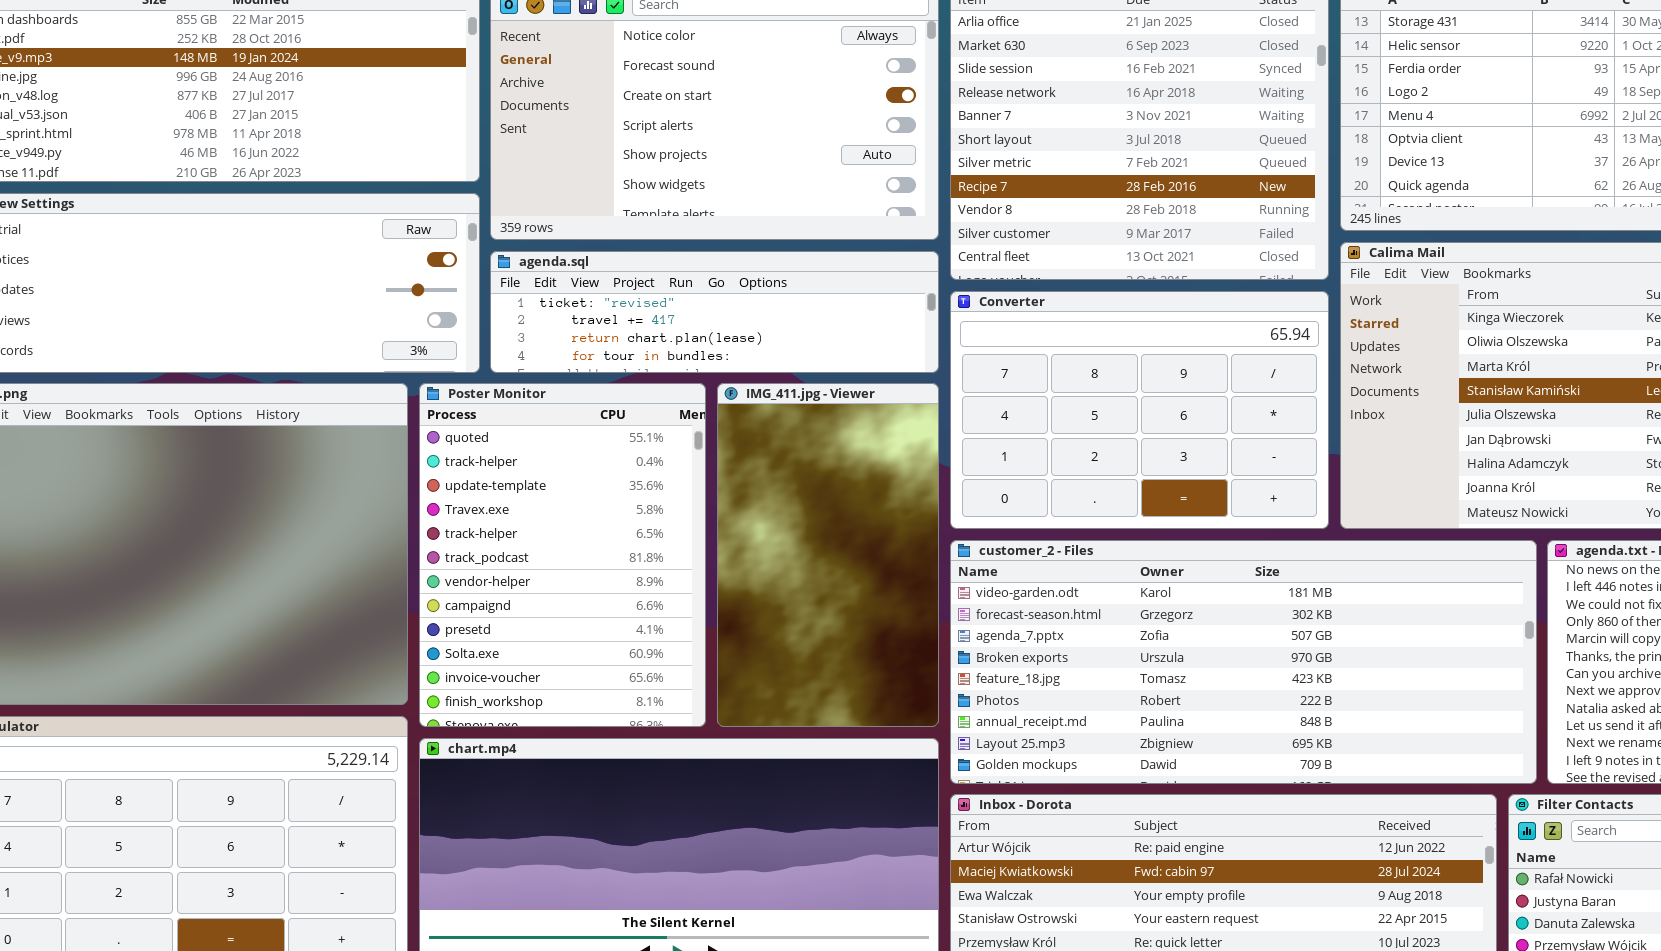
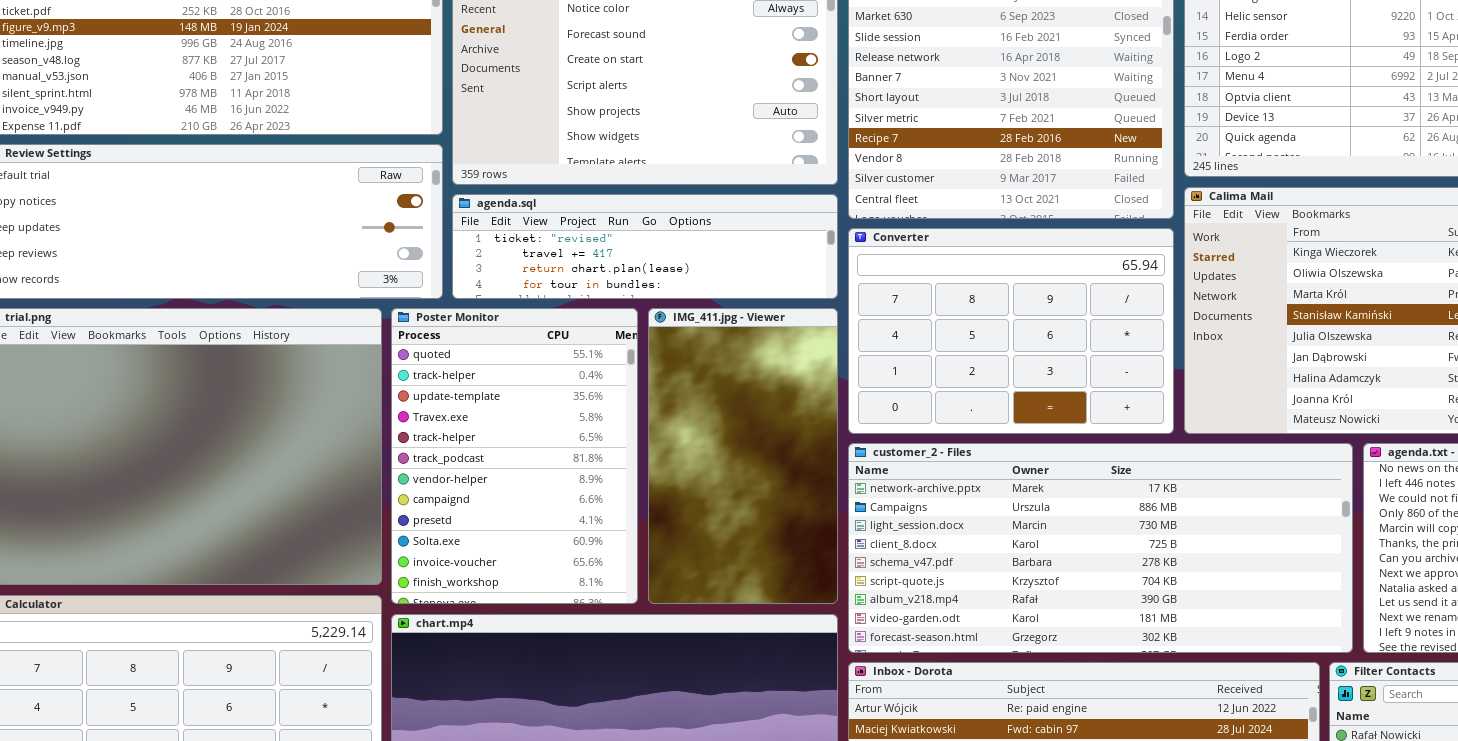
customer_2 - Files: [950,540,1537,784] -> [848,443,1353,653], scrolled up 7 rows

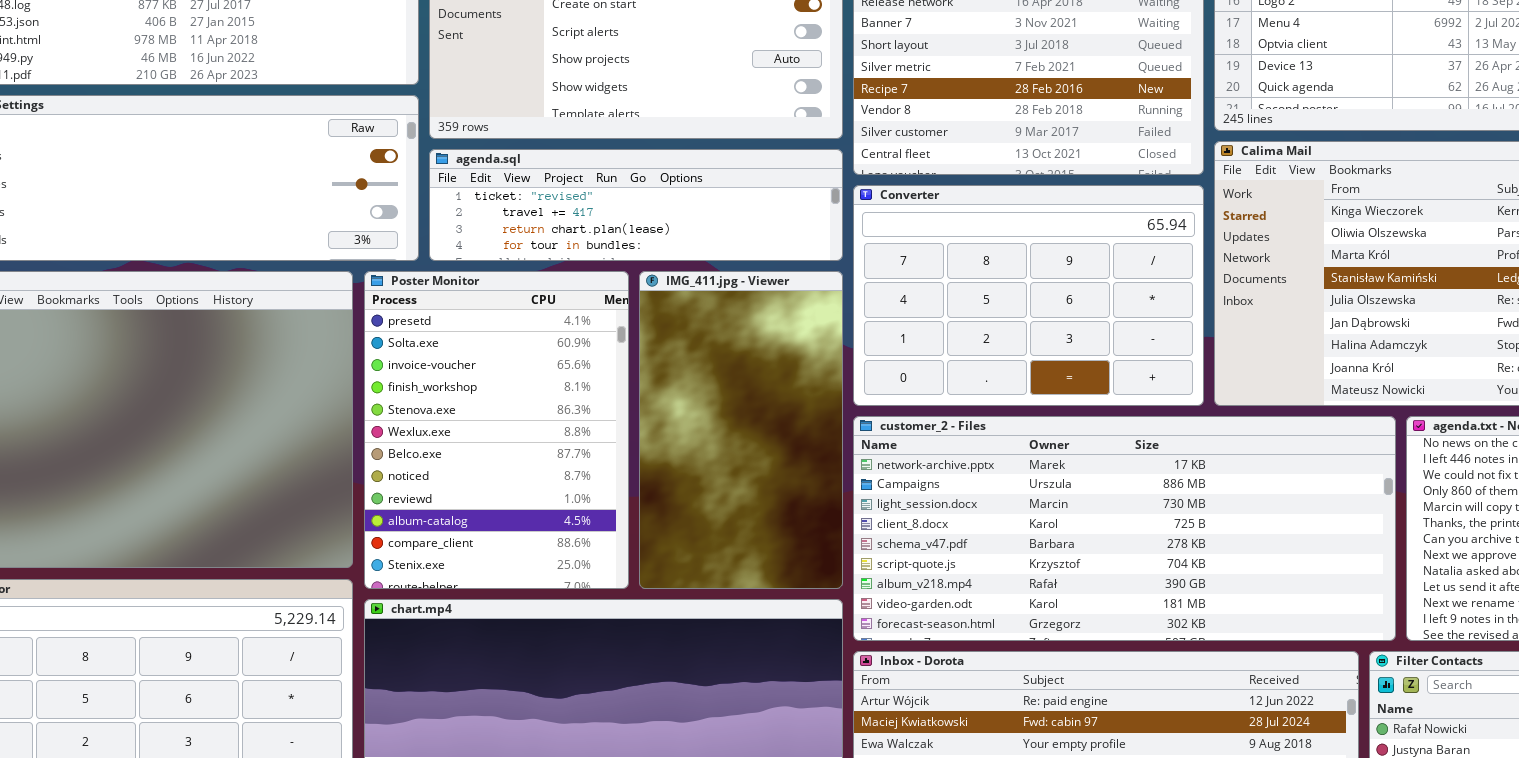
Poster Monitor: [391,308,638,604] -> [364,271,629,589], scrolled down 8 rows

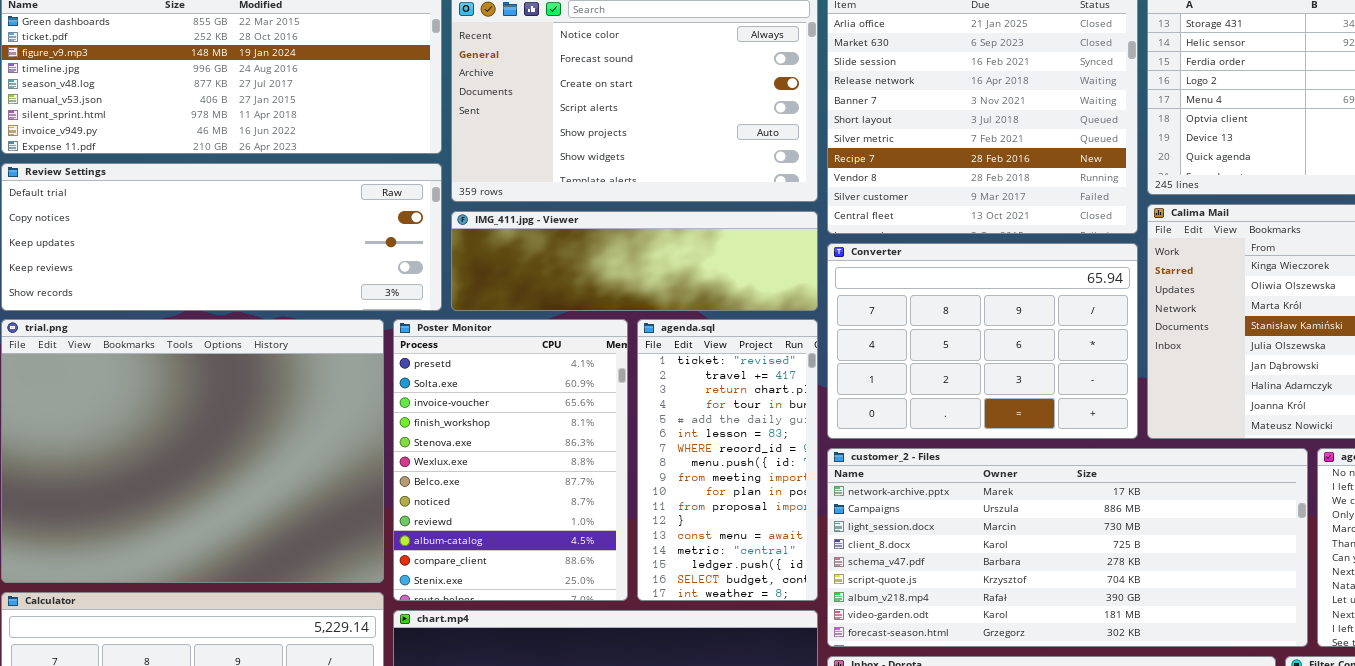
agenda.sql: [429,149,843,261] -> [637,319,818,601], moved, resized
IMG_411.jpg - Viewer: [639,271,843,589] -> [451,211,818,311], moved, resized

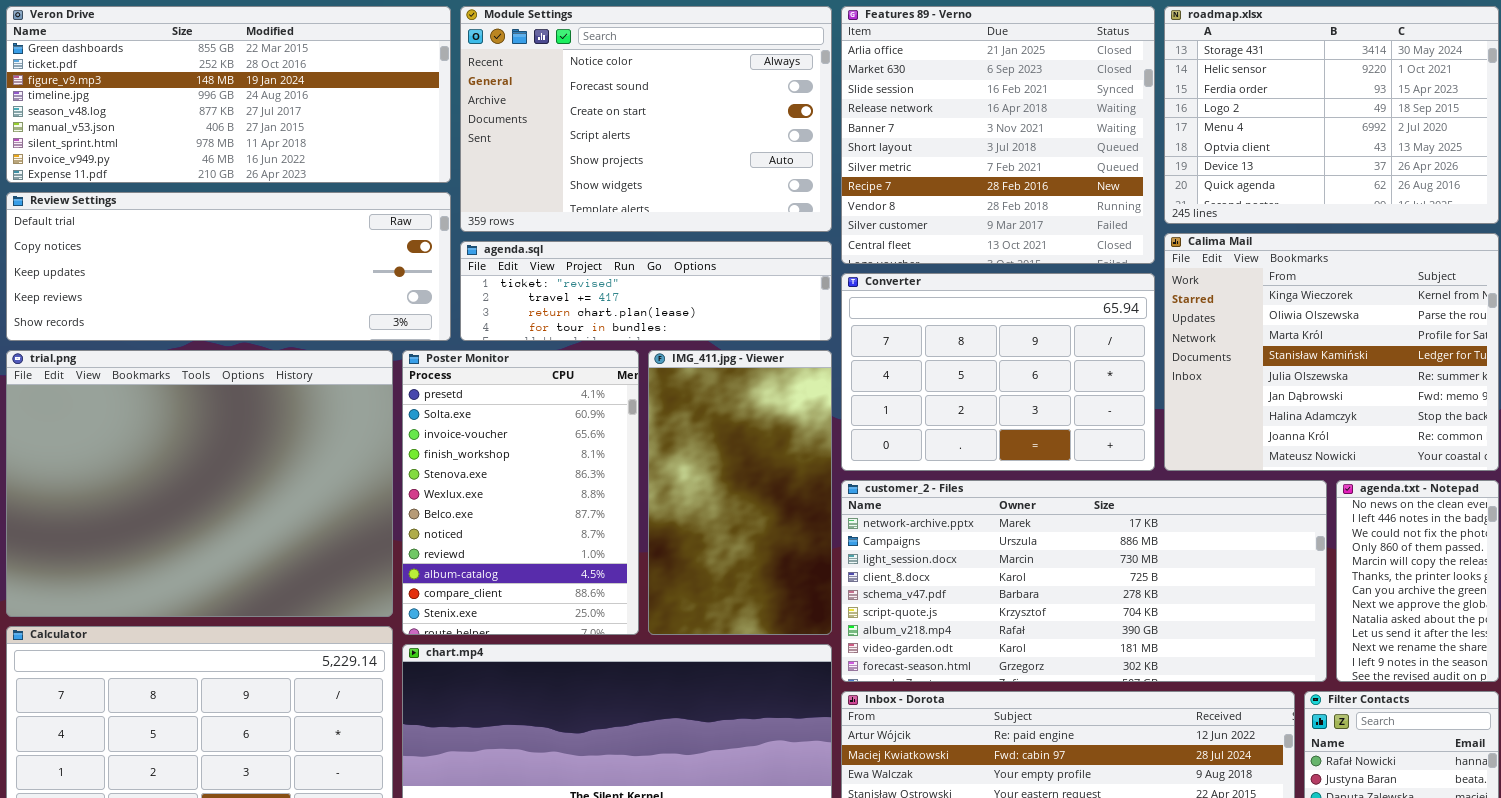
IMG_411.jpg - Viewer: [451,211,818,311] -> [648,350,832,635], moved, resized
agenda.sql: [637,319,818,601] -> [460,241,832,341], moved, resized

